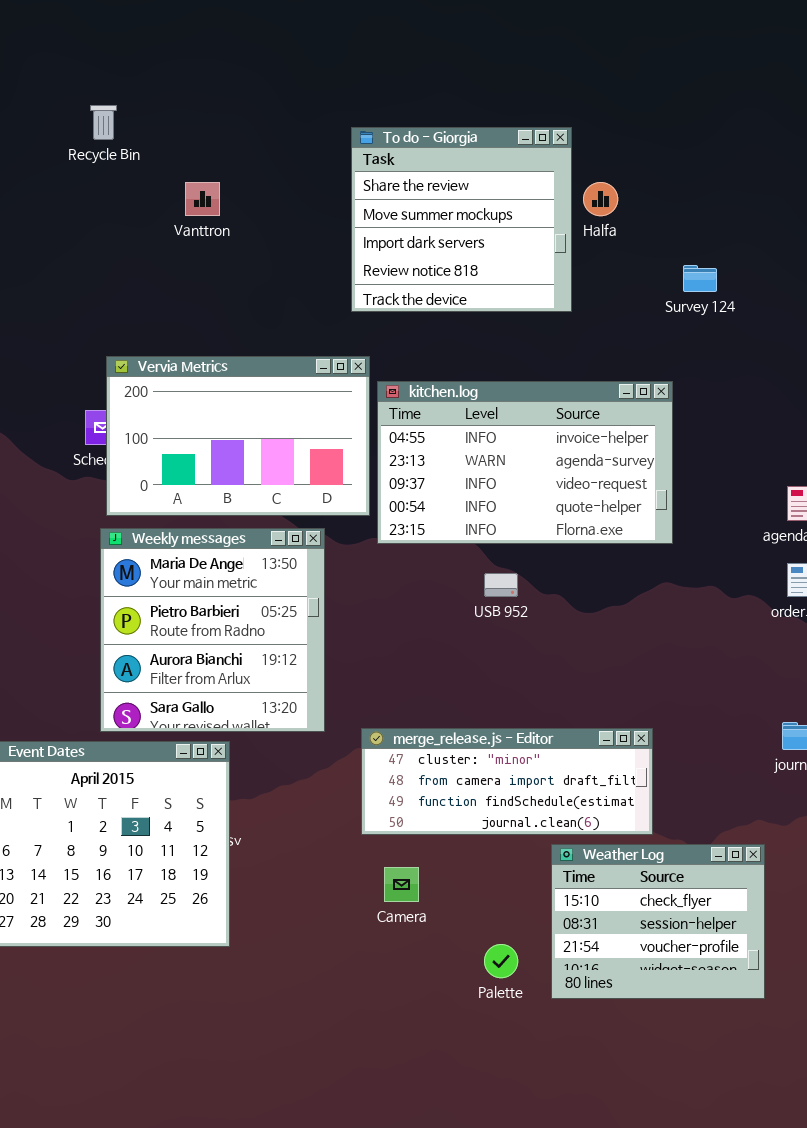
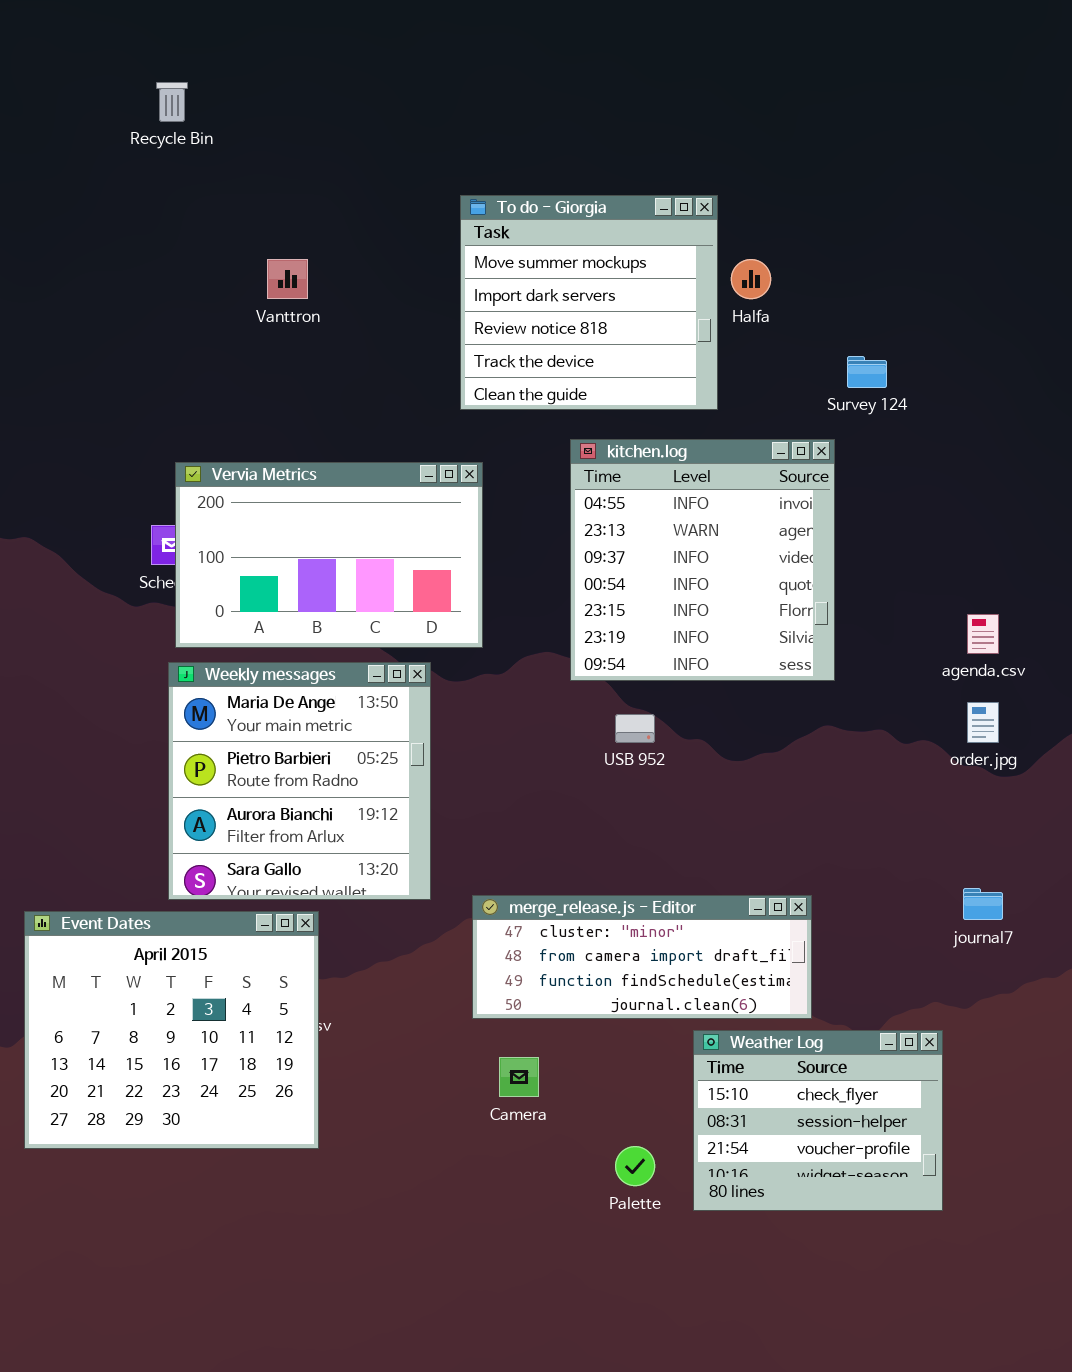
Recycle Bin: [90,105,117,140] -> [156,82,188,122], moved
To do - Giorgia: [351,127,572,312] -> [460,195,718,410], scrolled down 1 row
kitchen.log: [377,381,673,544] -> [570,439,835,681], resized

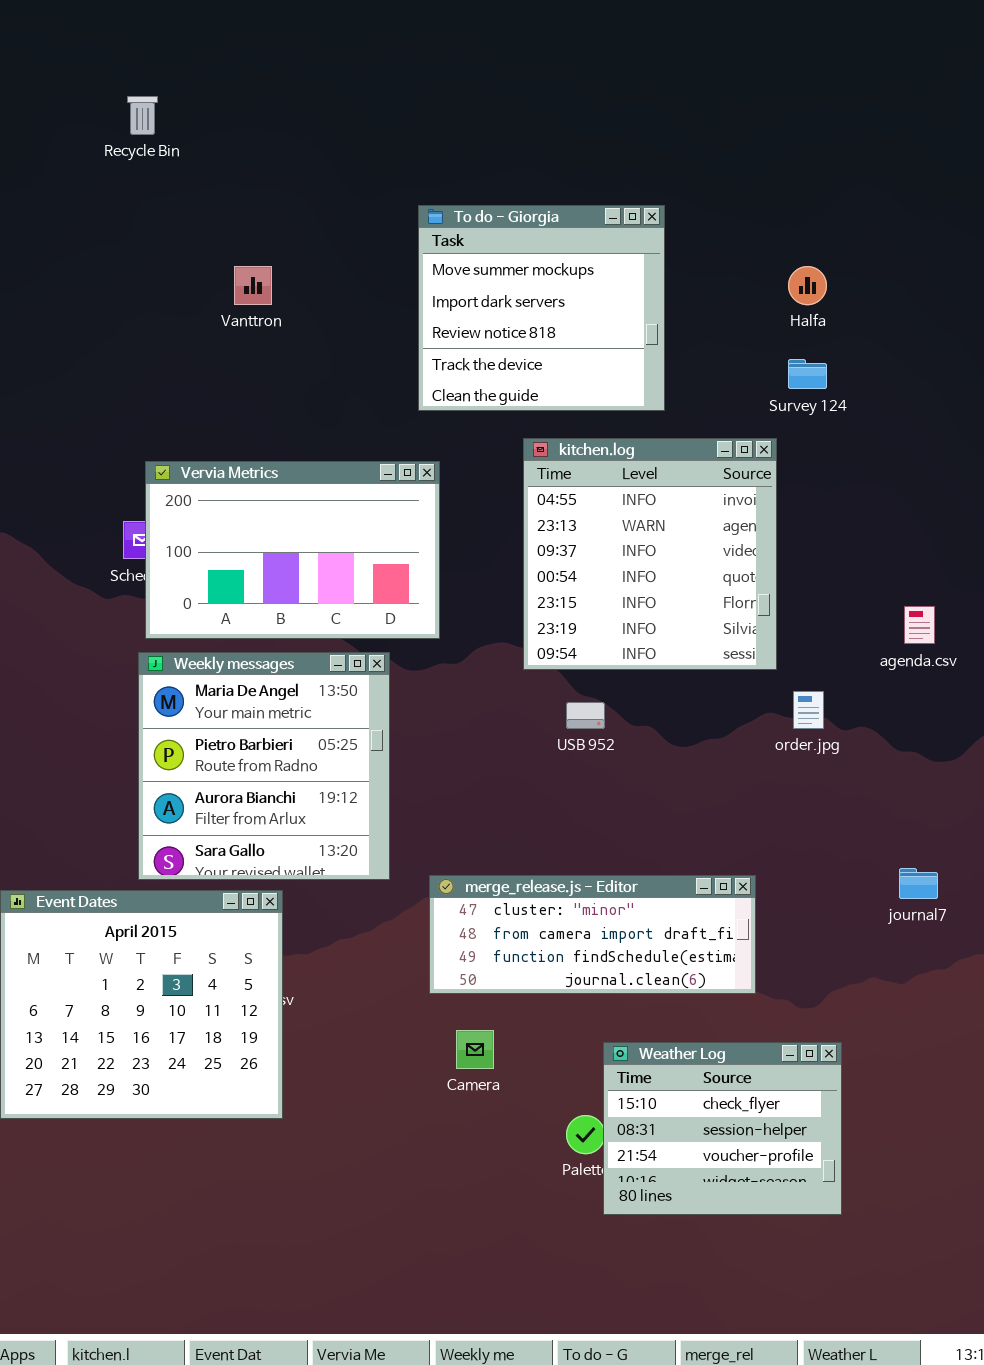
Halfa: [731,259,771,299] -> [788,266,827,305], moved
order.jpg: [967,702,999,743] -> [793,691,824,729], moved
Weather Log: [693,1030,943,1211] -> [603,1042,842,1215], moved

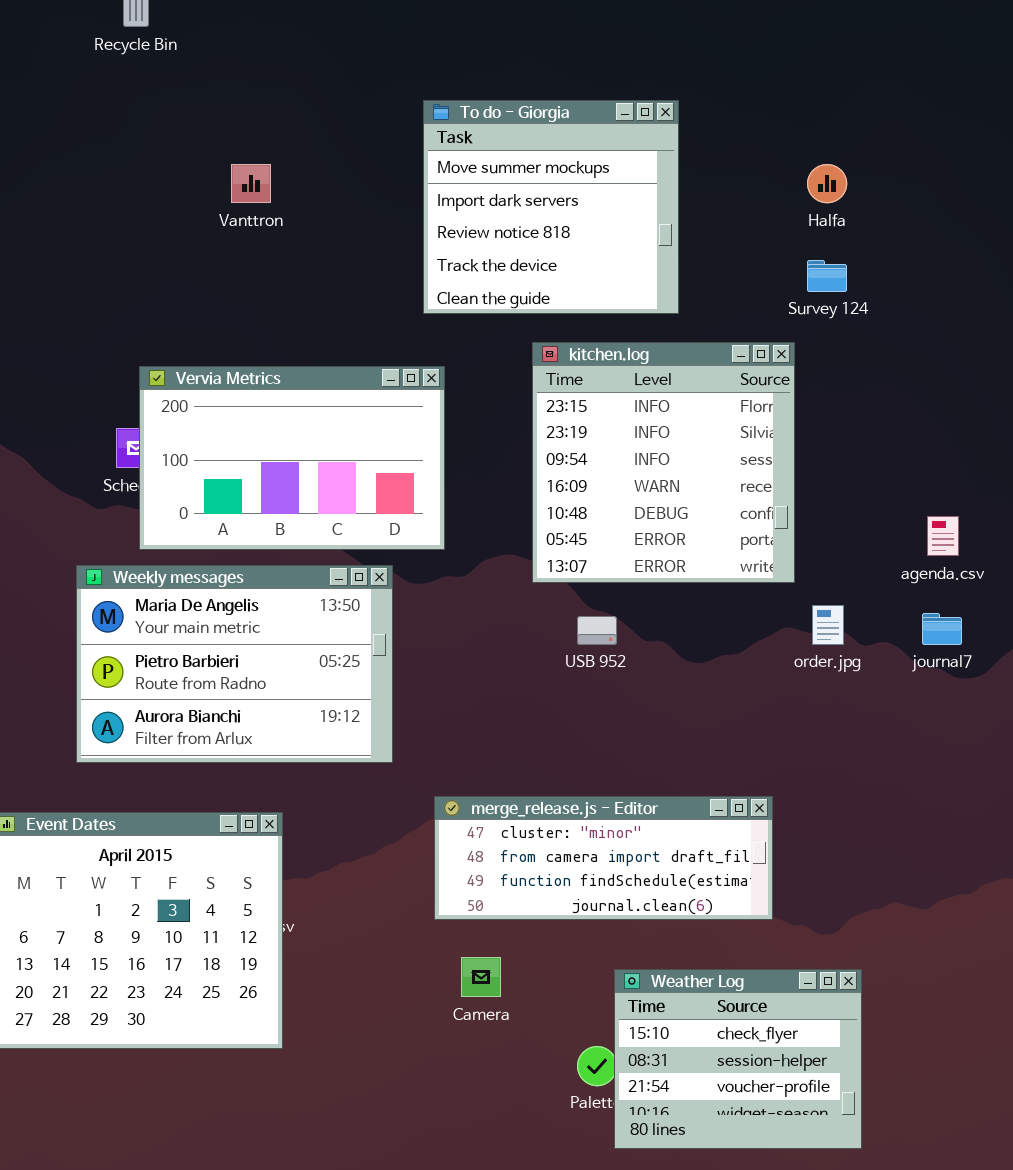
kitchen.log: [523,438,777,670] -> [532,342,795,583], scrolled down 4 rows
Weekly messages: [138,652,390,880] -> [76,565,393,763], resized
journal7: [899,868,938,899] -> [922,613,962,645], moved

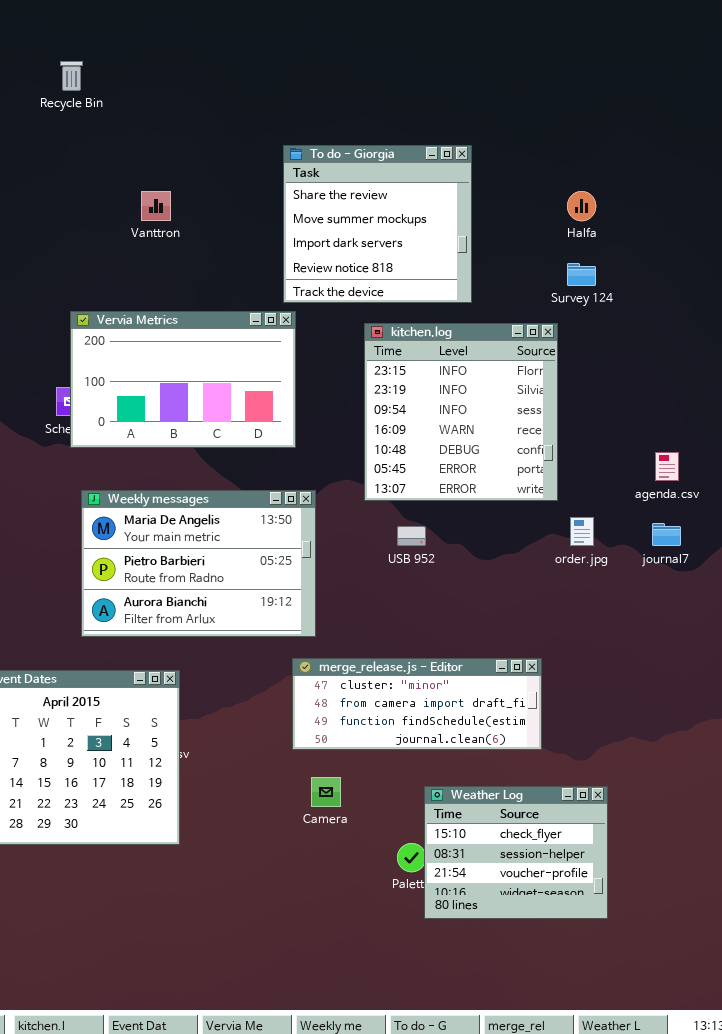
To do - Giorgia: [423,100,679,314] -> [283,145,472,303], scrolled up 1 row
Vervia Metrics: [139,366,445,550] -> [70,311,296,448], moved
Weekly messages: [76,565,393,763] -> [81,490,316,637], moved

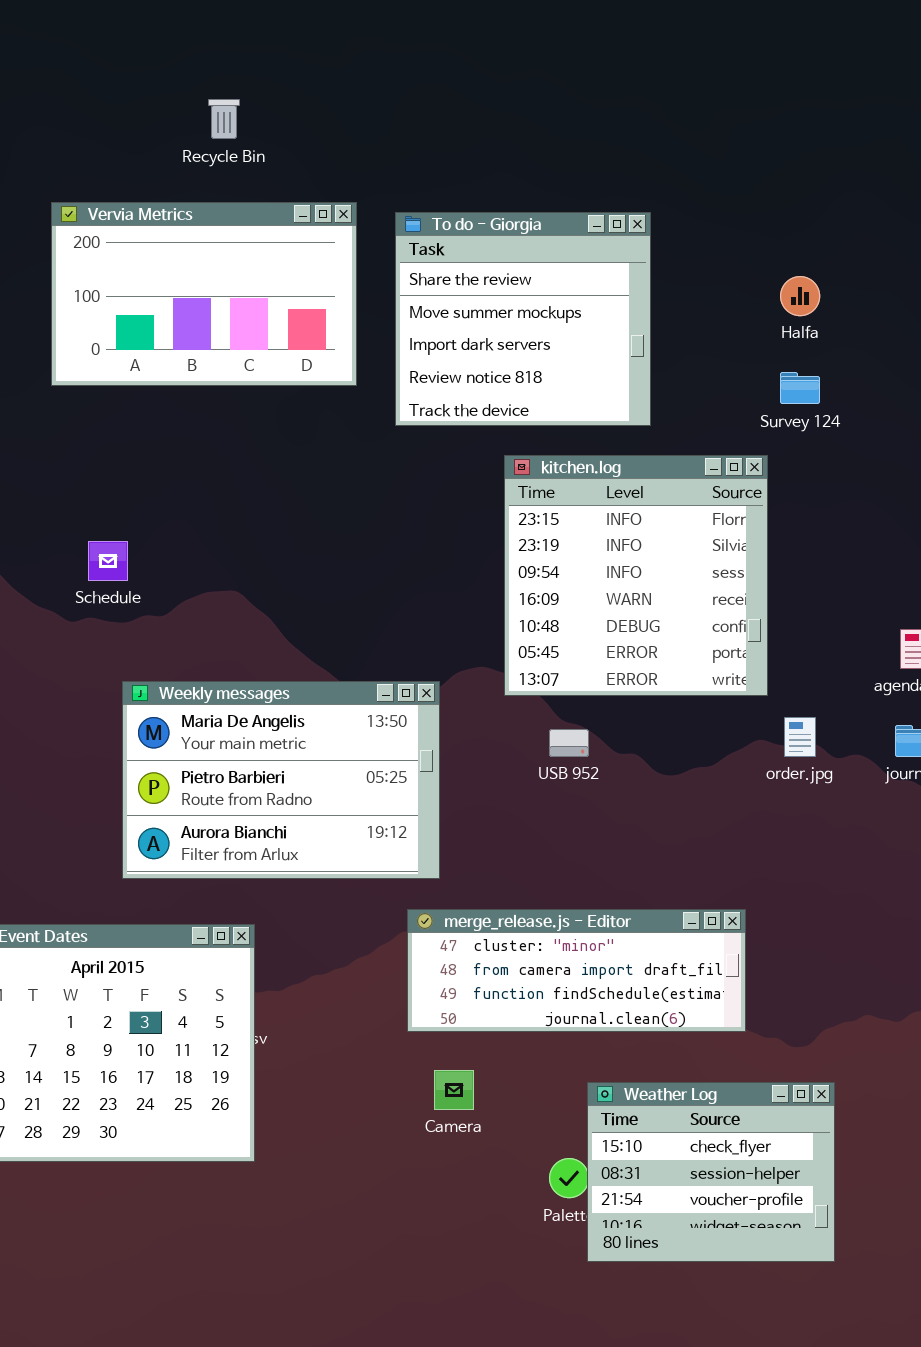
Recycle Bin: [60,61,83,91] -> [208,99,240,139], moved
Vervia Metrics: [70,311,296,448] -> [51,202,357,386], moved

